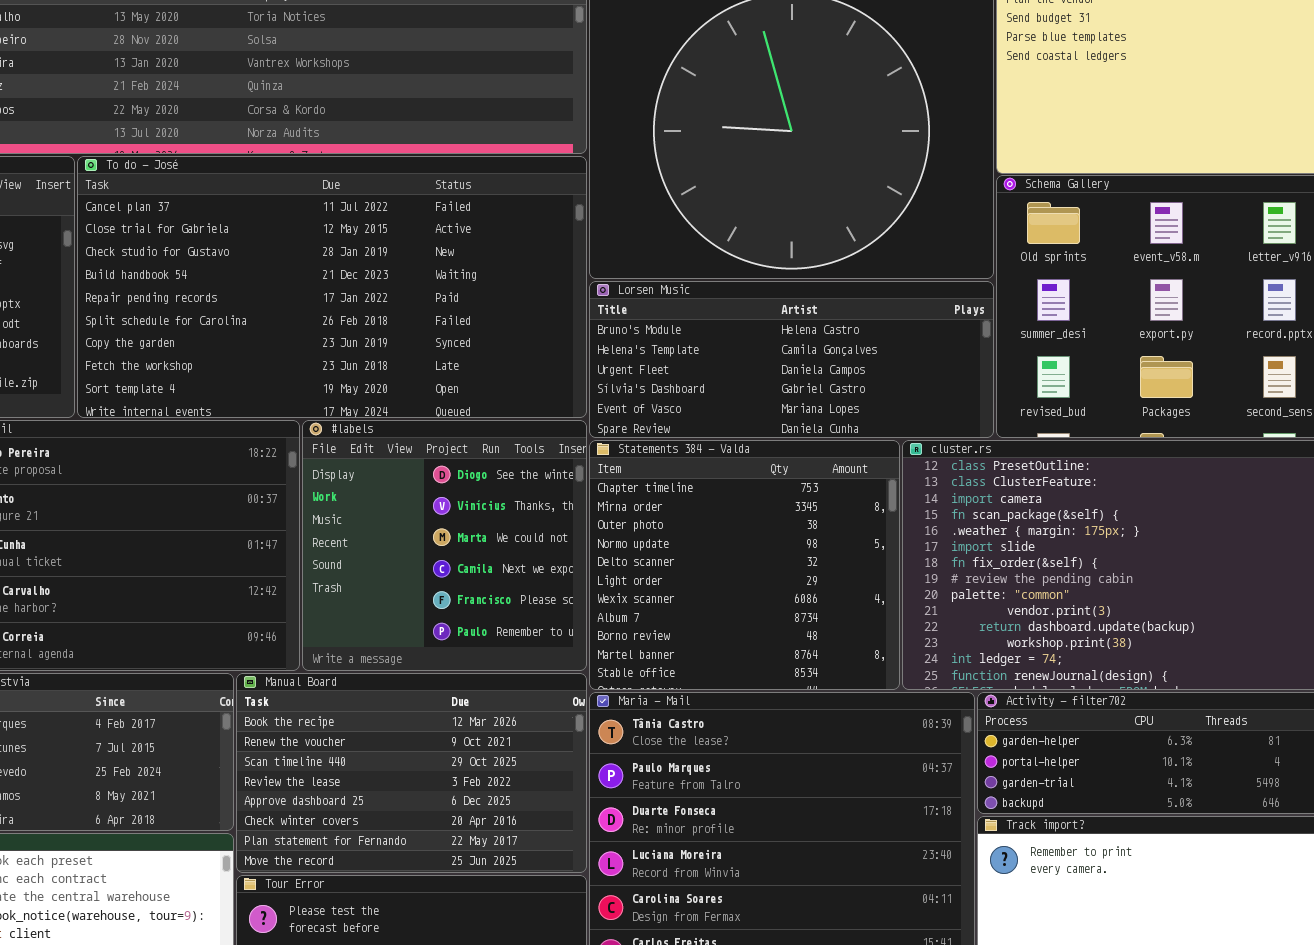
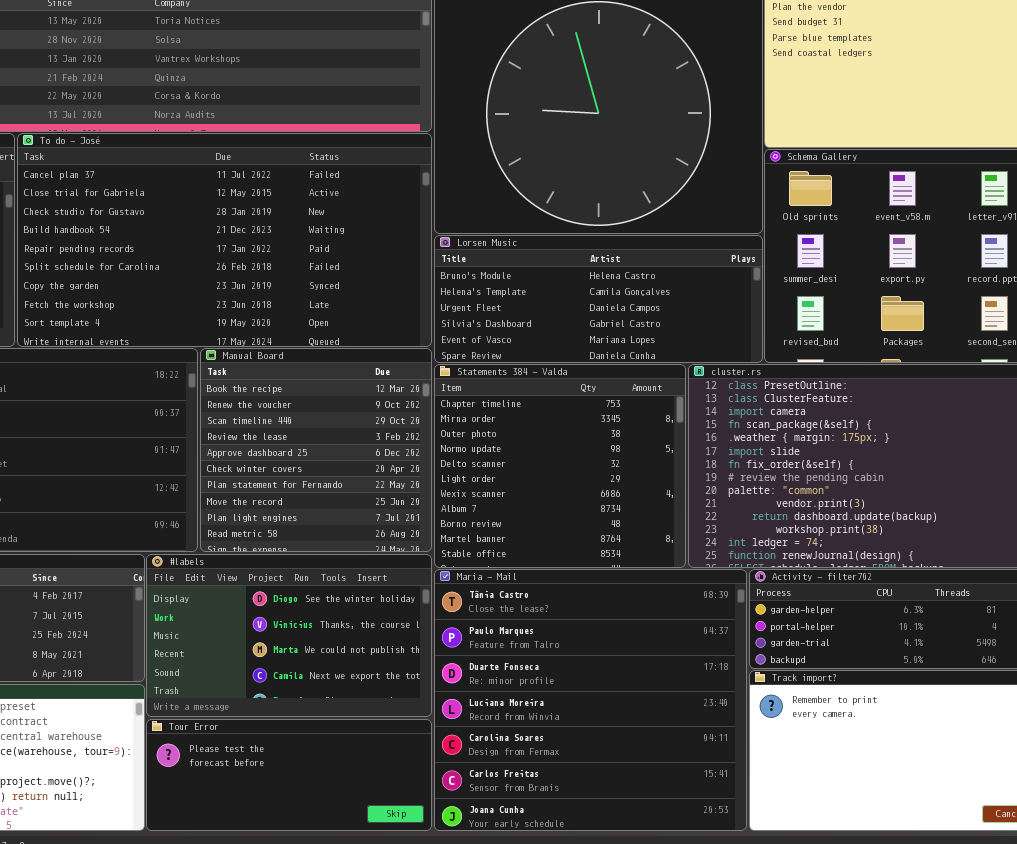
#labels: [302,420,587,671] -> [146,554,432,717], moved, resized
Manual Board: [236,673,587,873] -> [200,348,432,552], moved, resized

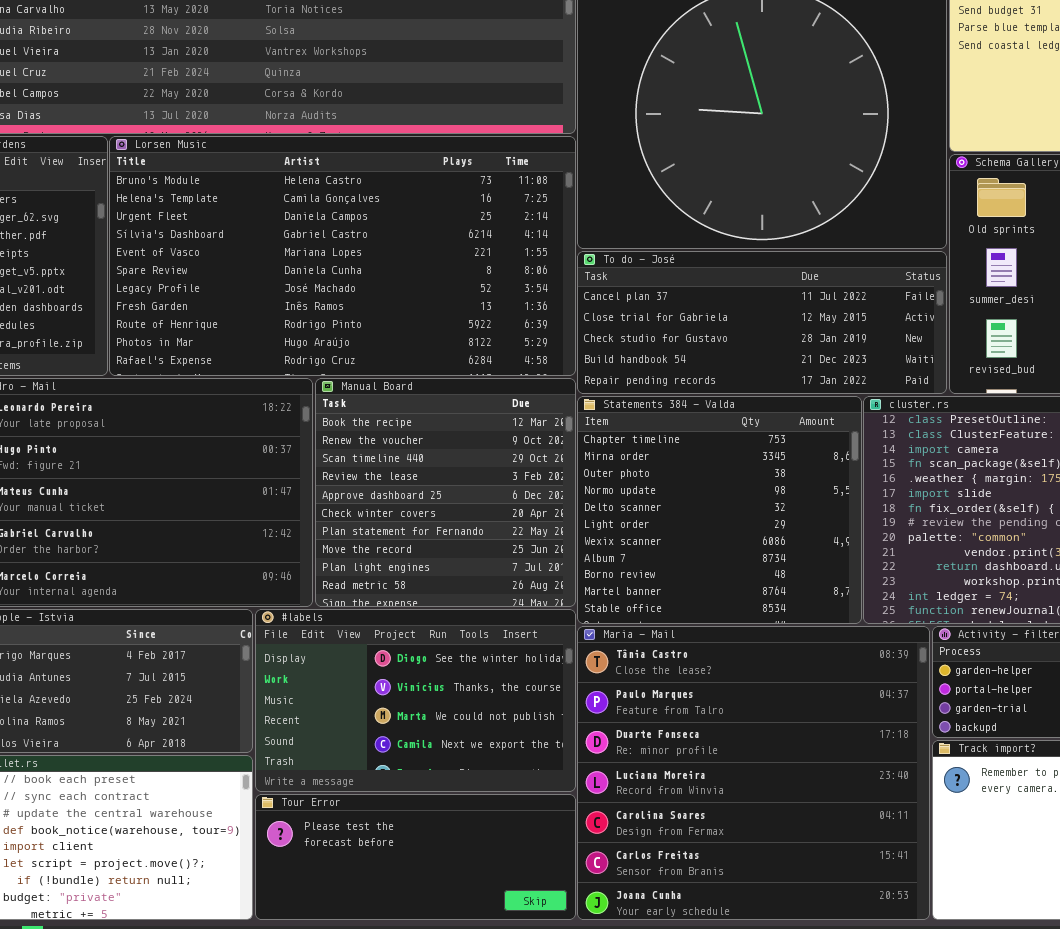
To do - José: [17,133,432,347] -> [577,251,947,394], moved, resized
Lorsen Music: [434,235,763,363] -> [109,136,576,376], moved, resized

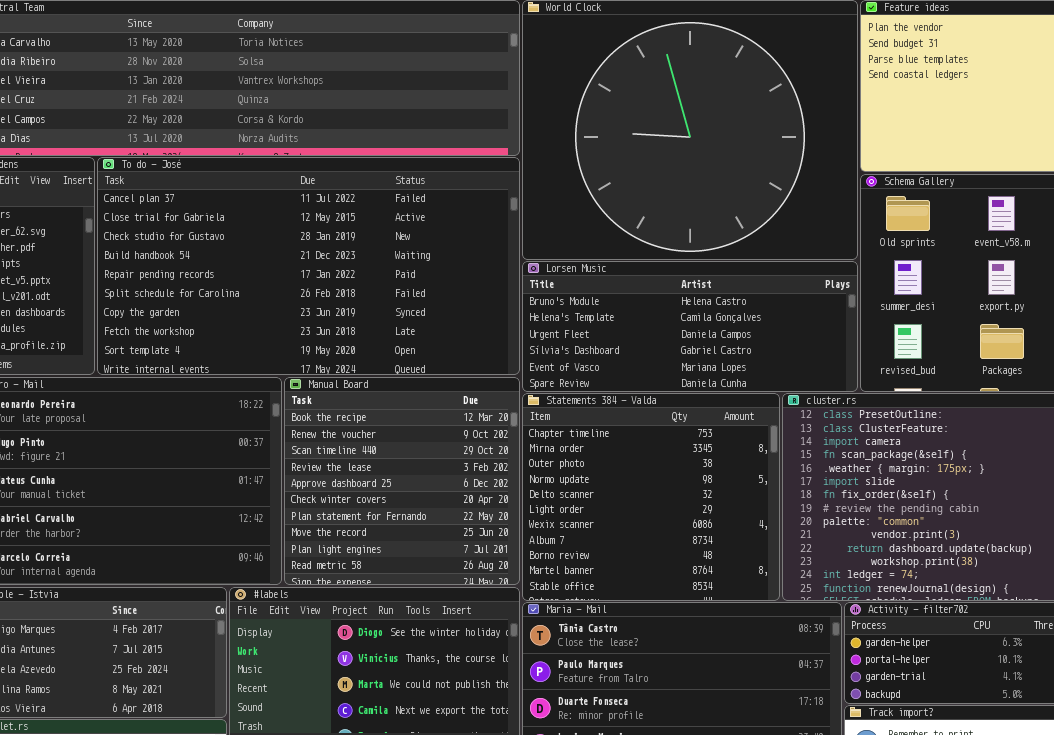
Lorsen Music: [109,136,576,376] -> [522,261,858,392], moved, resized
To do - José: [577,251,947,394] -> [97,157,520,375], moved, resized

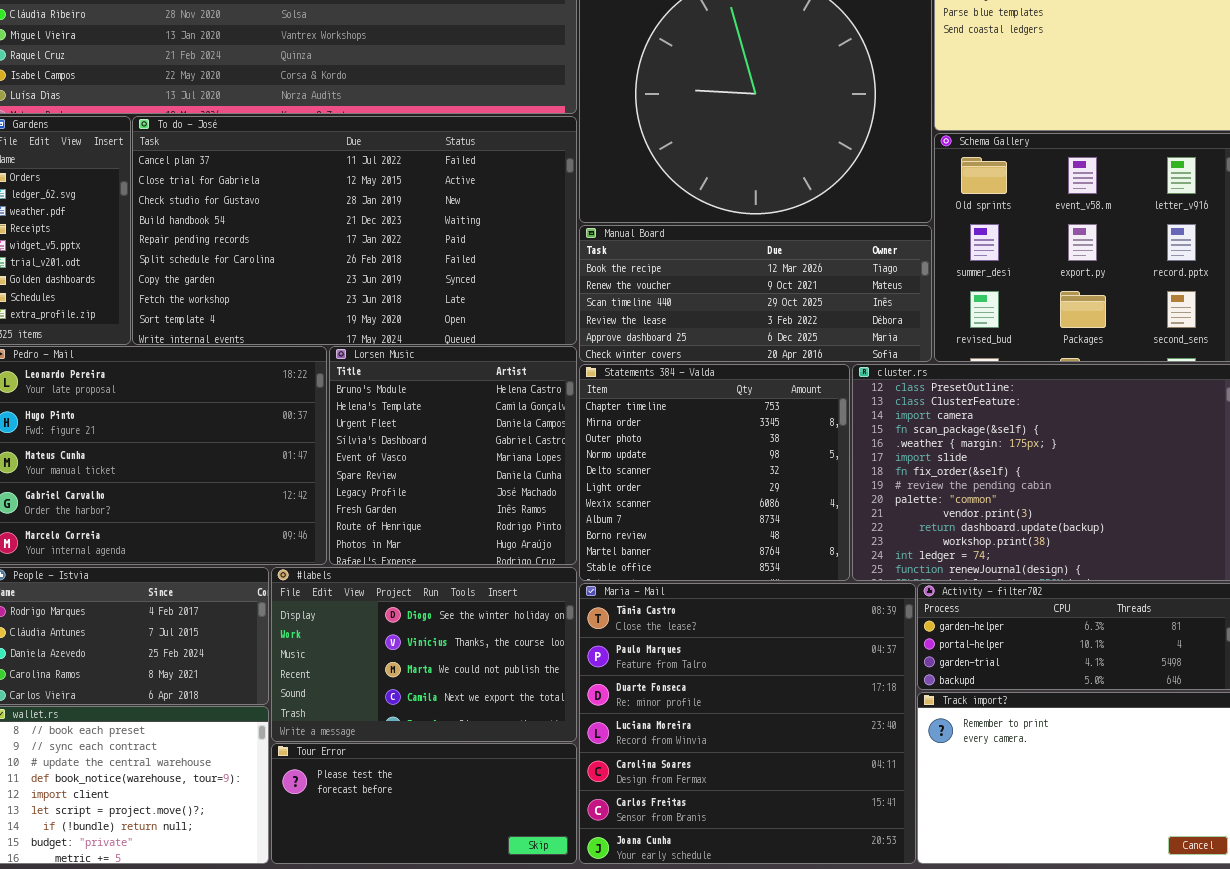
Lorsen Music: [522,261,858,392] -> [329,346,577,565], moved, resized
Manual Board: [284,377,520,585] -> [579,225,932,362], moved, resized

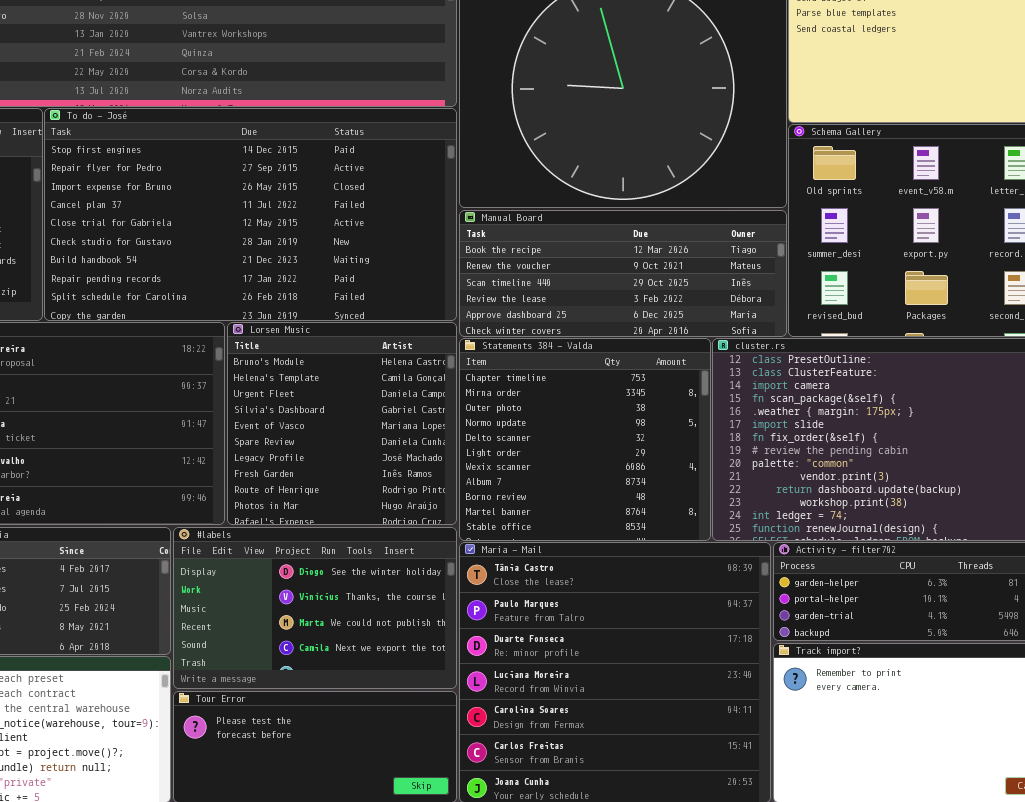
To do - José: [132,116,577,345] -> [44,108,457,321], scrolled up 3 rows

